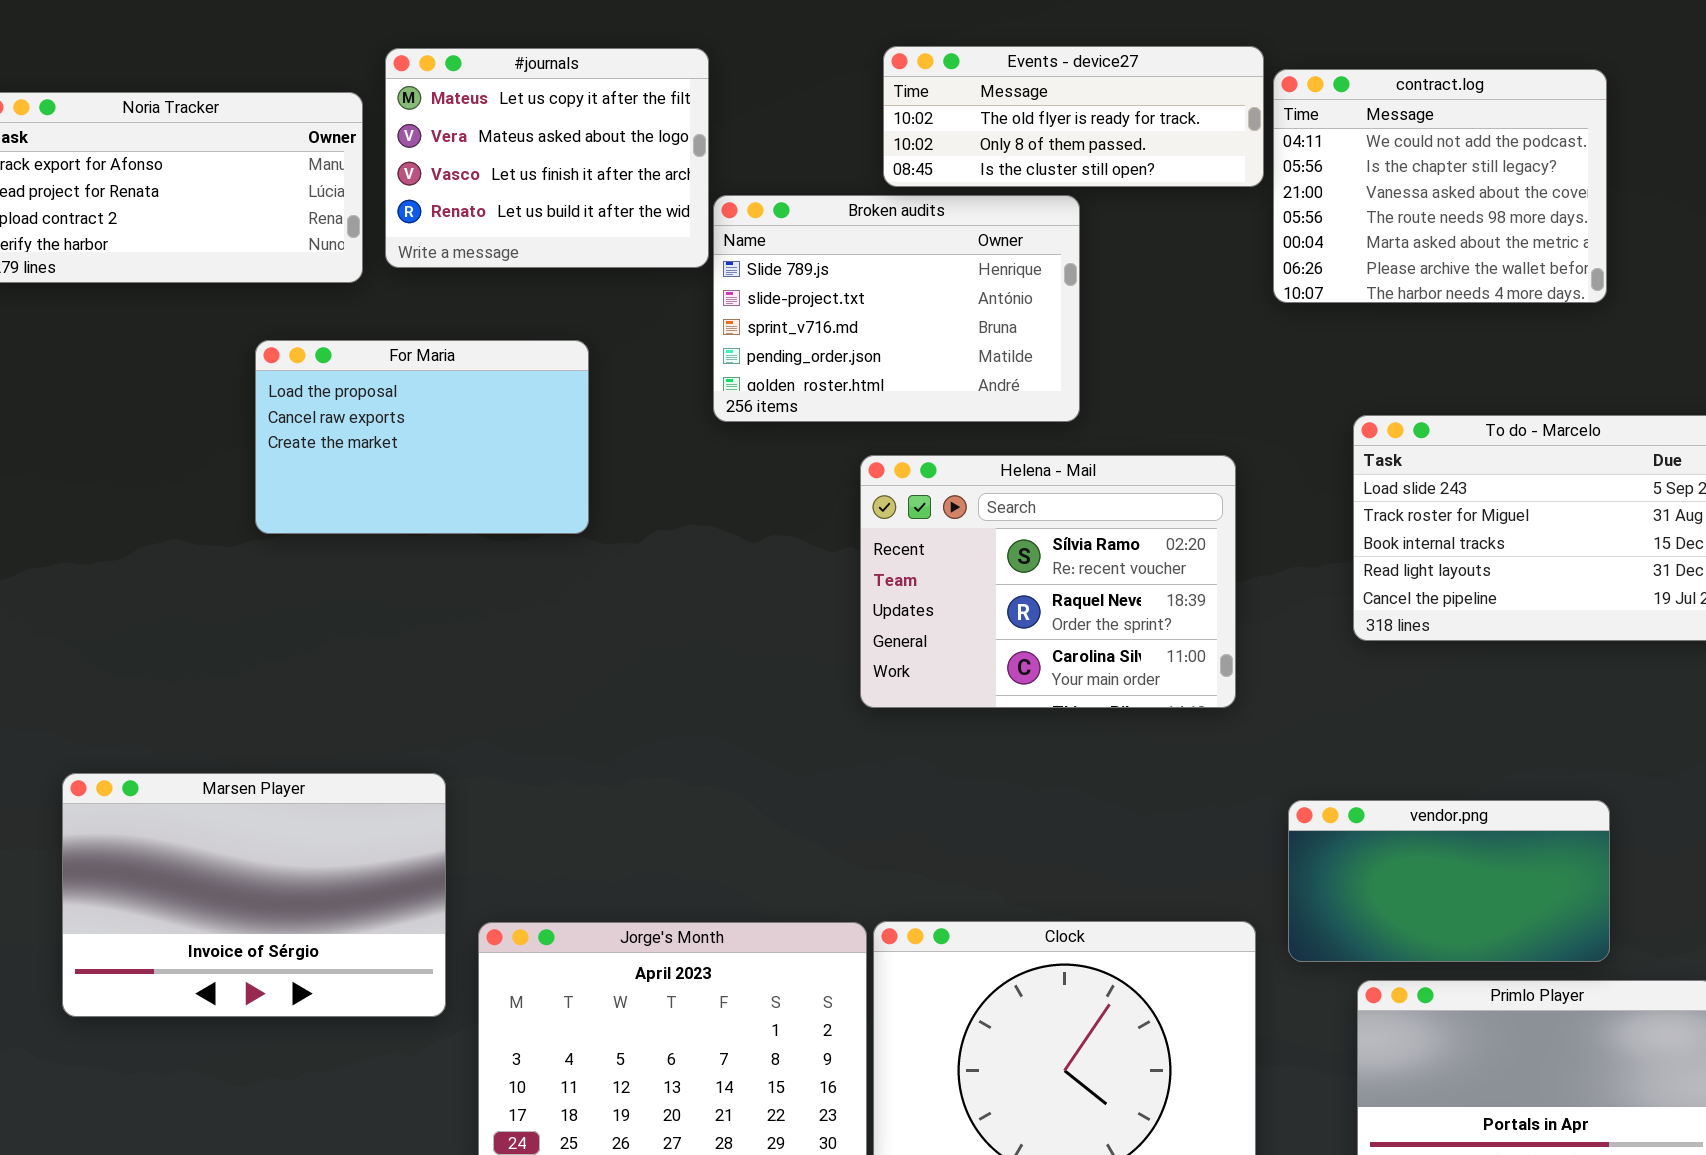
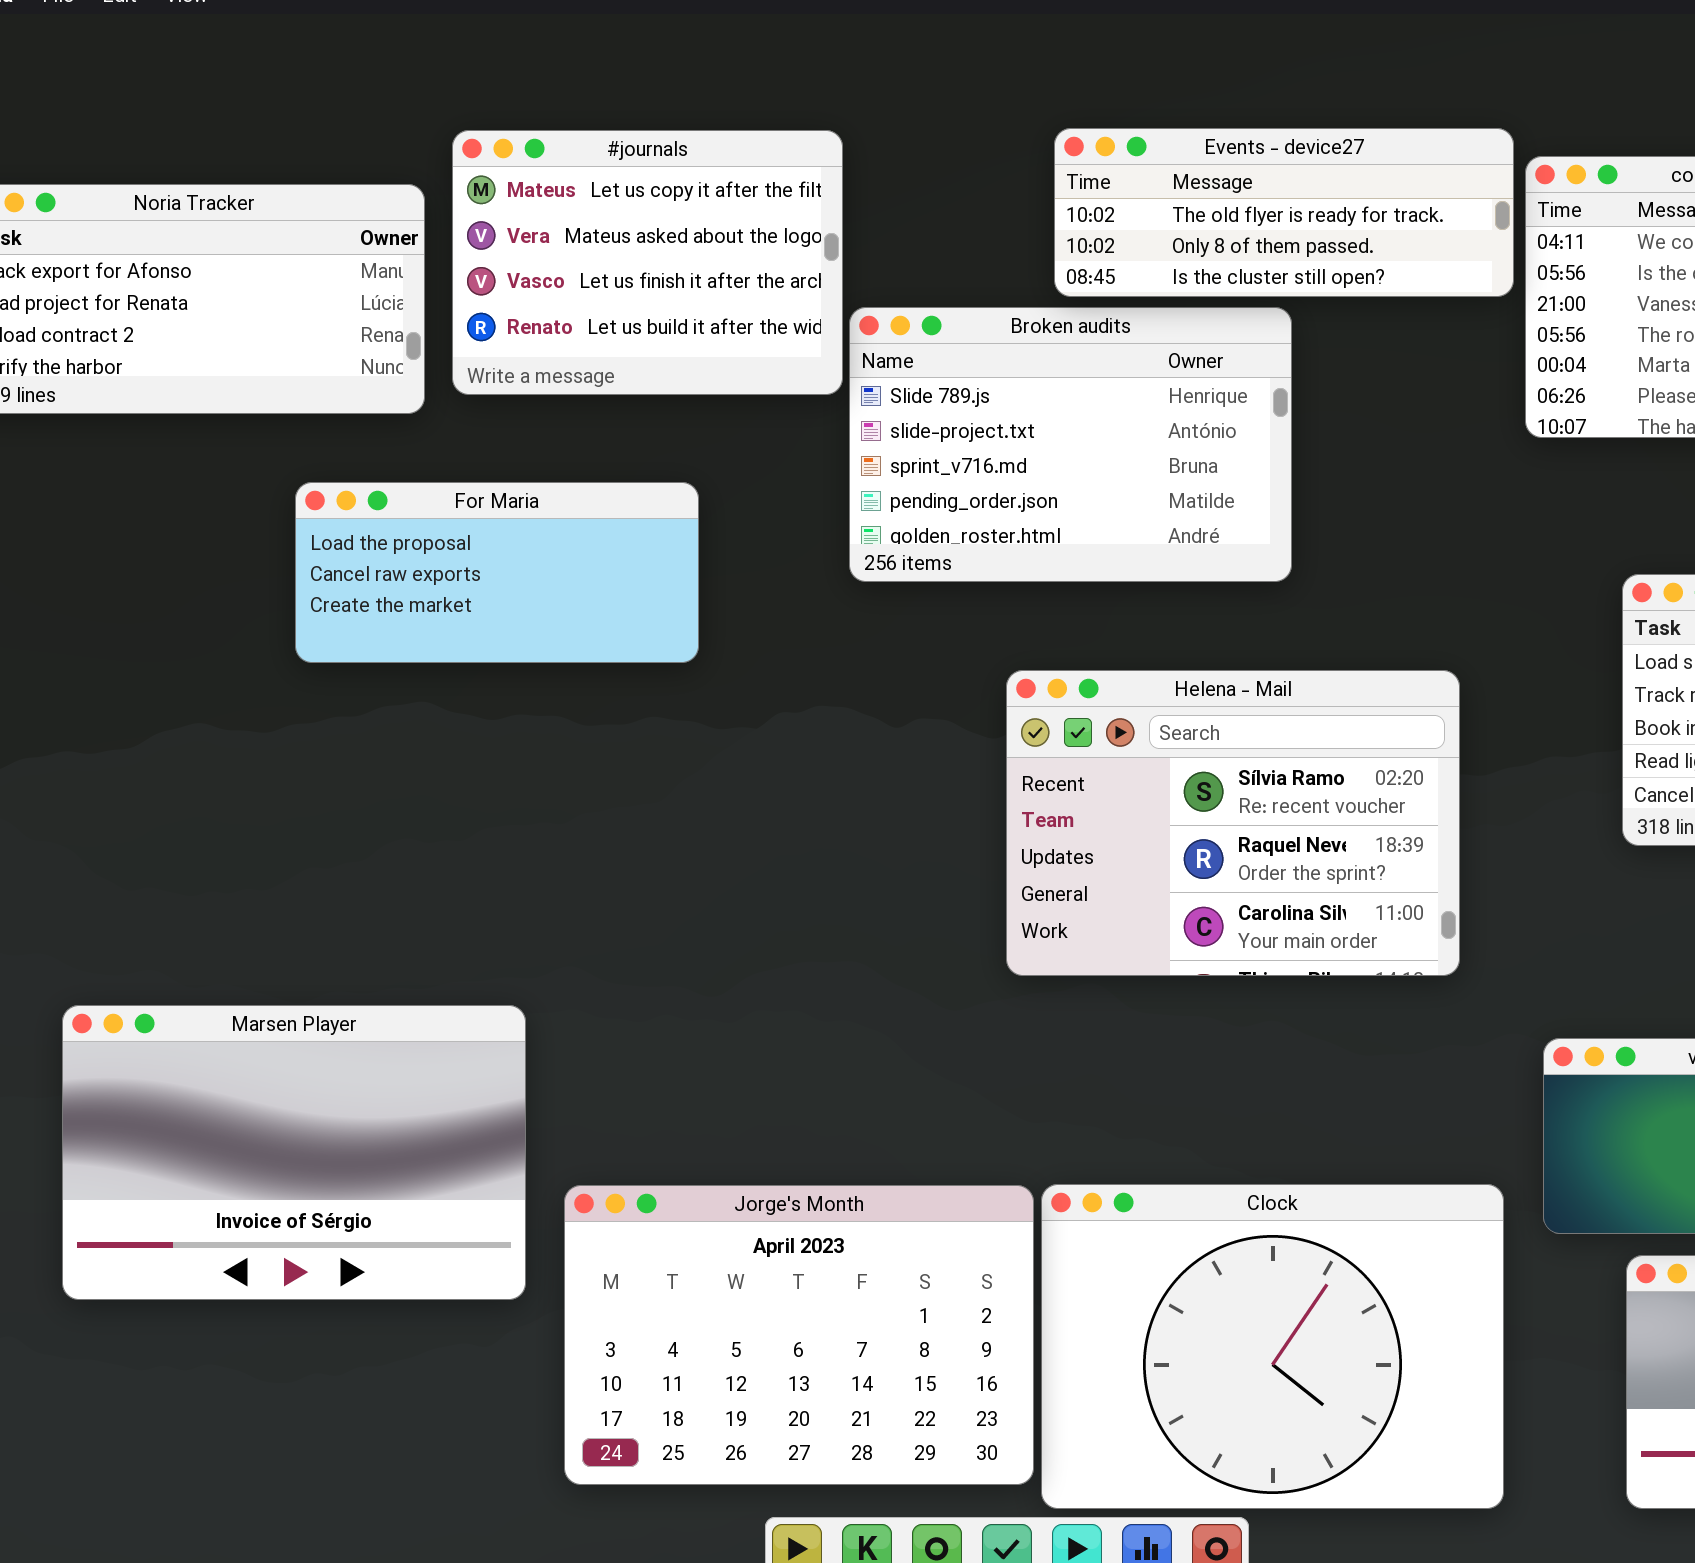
For Maria: [255,340,589,534] -> [295,482,699,663], resized
Helena - Mail: [860,455,1236,708] -> [1006,670,1460,976], moved

